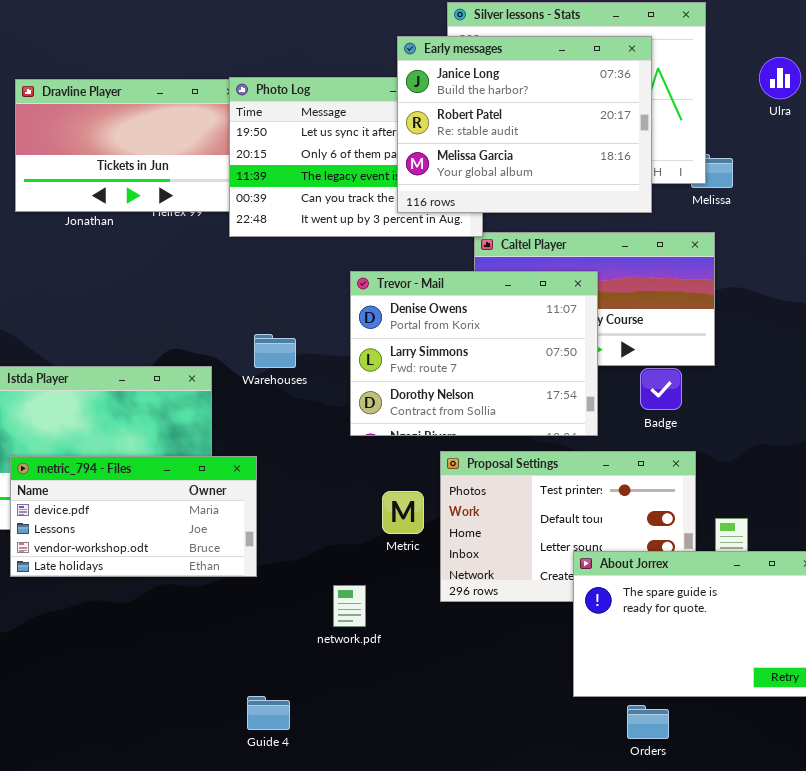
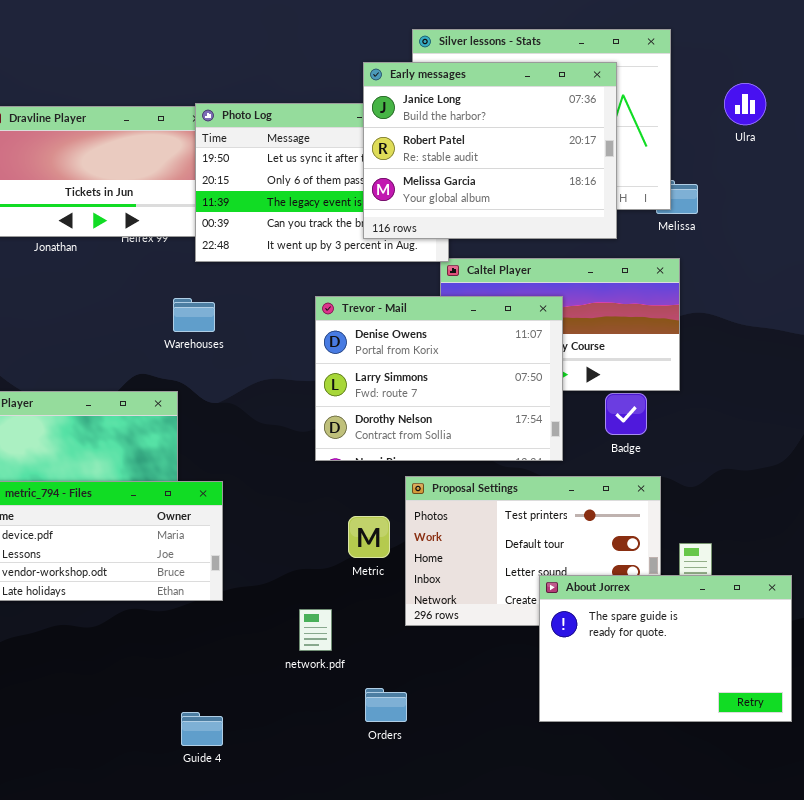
Warehouses: [254,334,296,368] -> [173,298,215,332], moved
Guide 4: [247,696,290,730] -> [181,712,223,746], moved
Orders: [627,705,669,739] -> [365,688,407,722], moved

